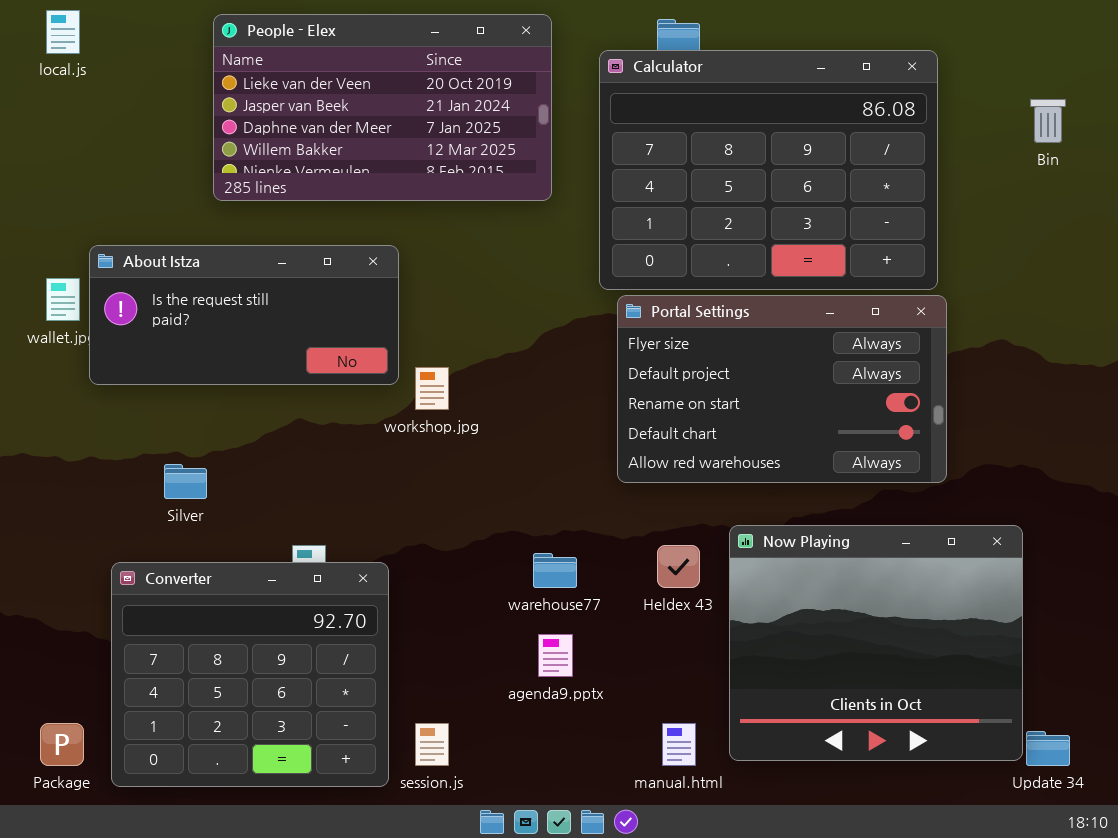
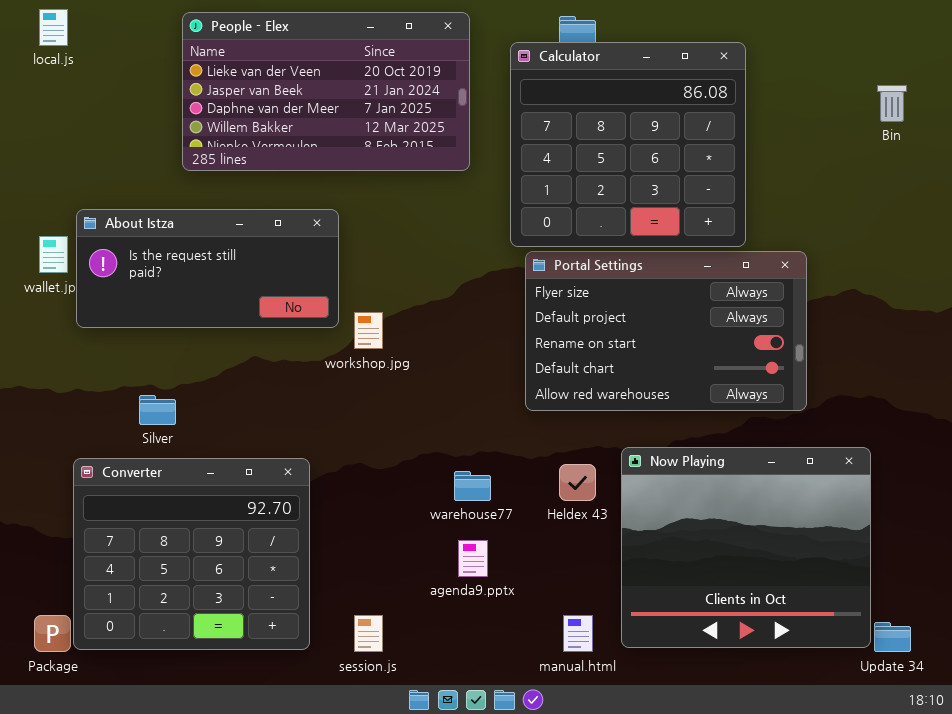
Calculator: [599,50,938,290] -> [510,42,746,247], resized
Converter: [111,562,389,787] -> [73,458,310,650], moved

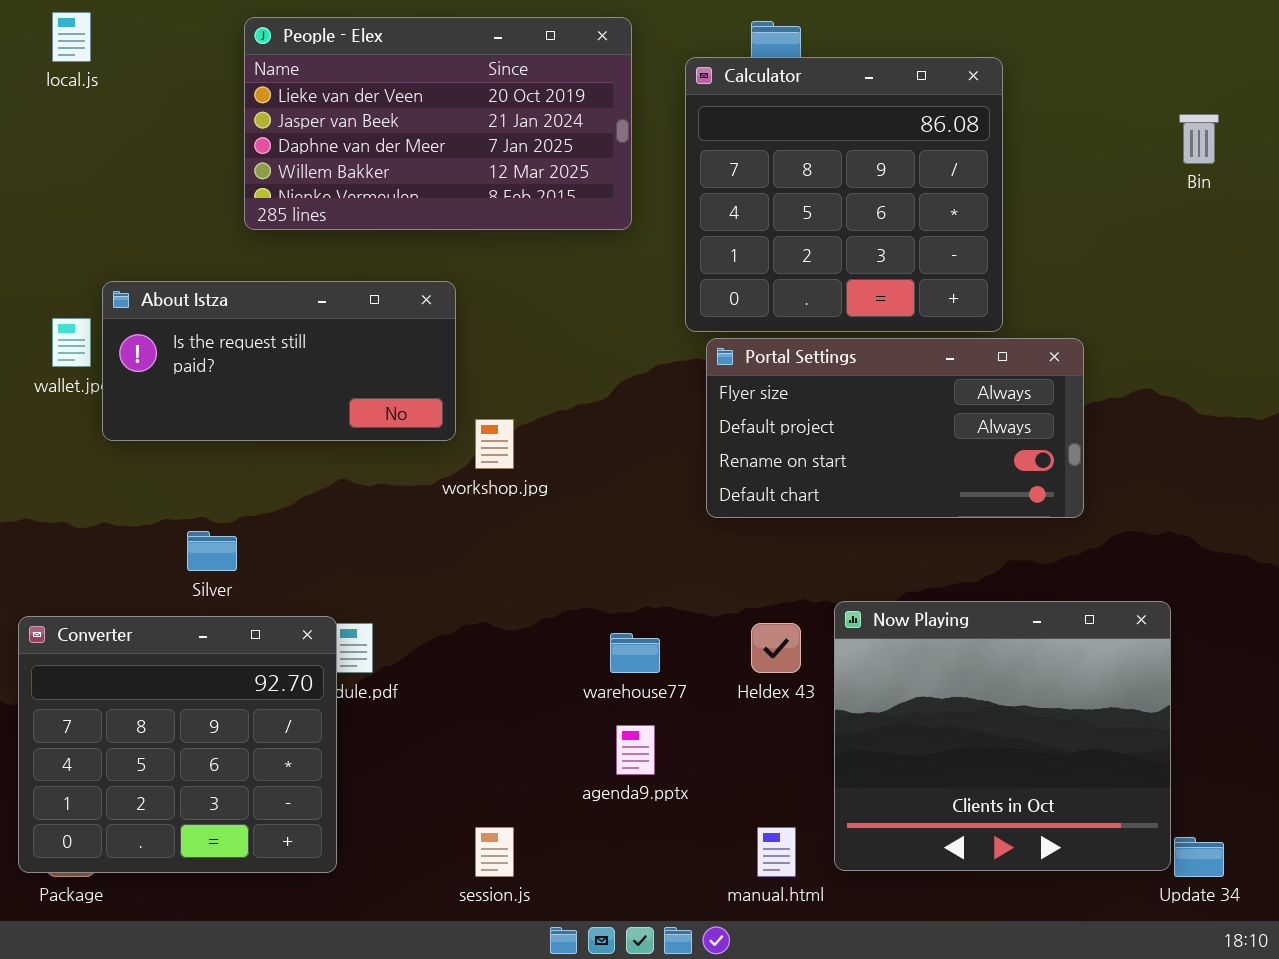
Portal Settings: [525,251,807,411] -> [706,338,1084,518], resized
Converter: [73,458,310,650] -> [18,616,337,873], moved

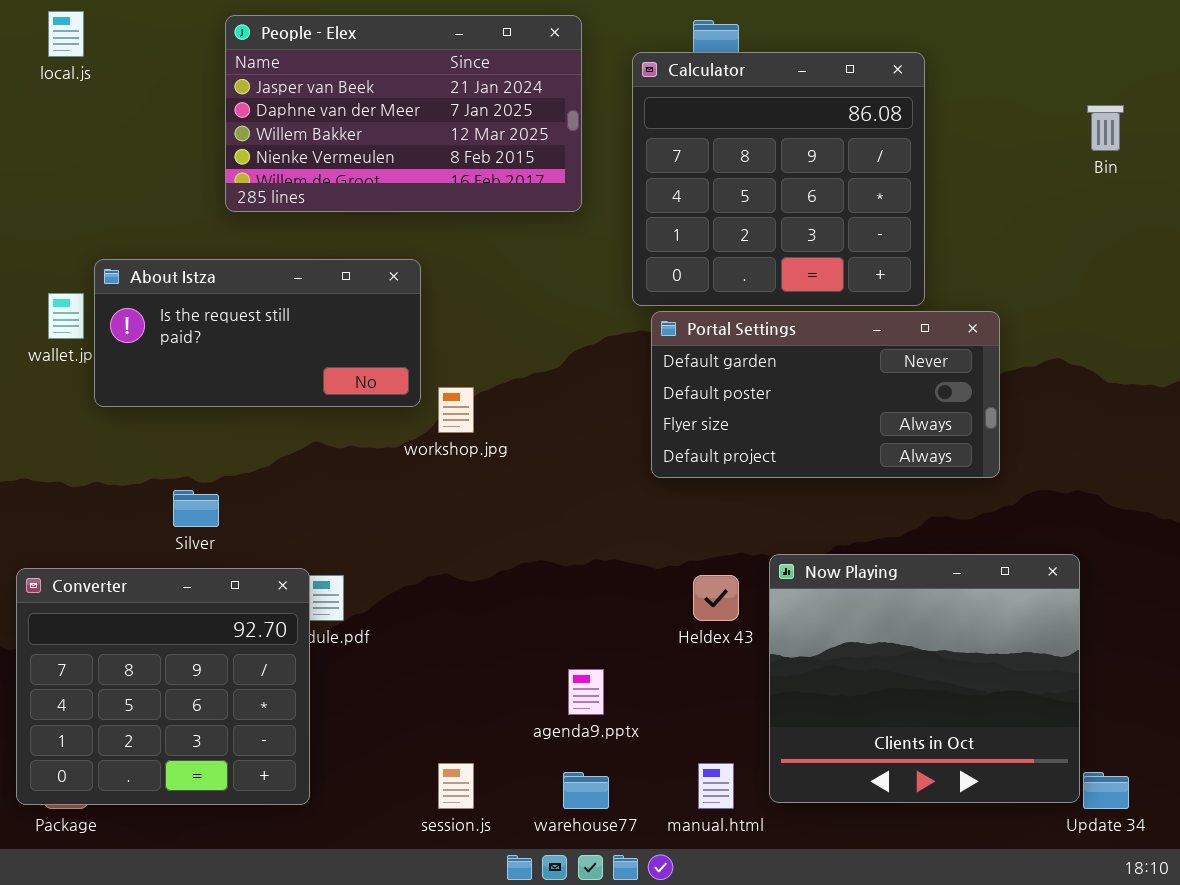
People - Elex: [244,17,632,230] -> [225,15,582,212], scrolled down 1 row
Portal Settings: [706,338,1084,518] -> [651,311,1000,478], scrolled up 2 rows
warehouse77: [610,633,660,673] -> [563,772,609,809], moved

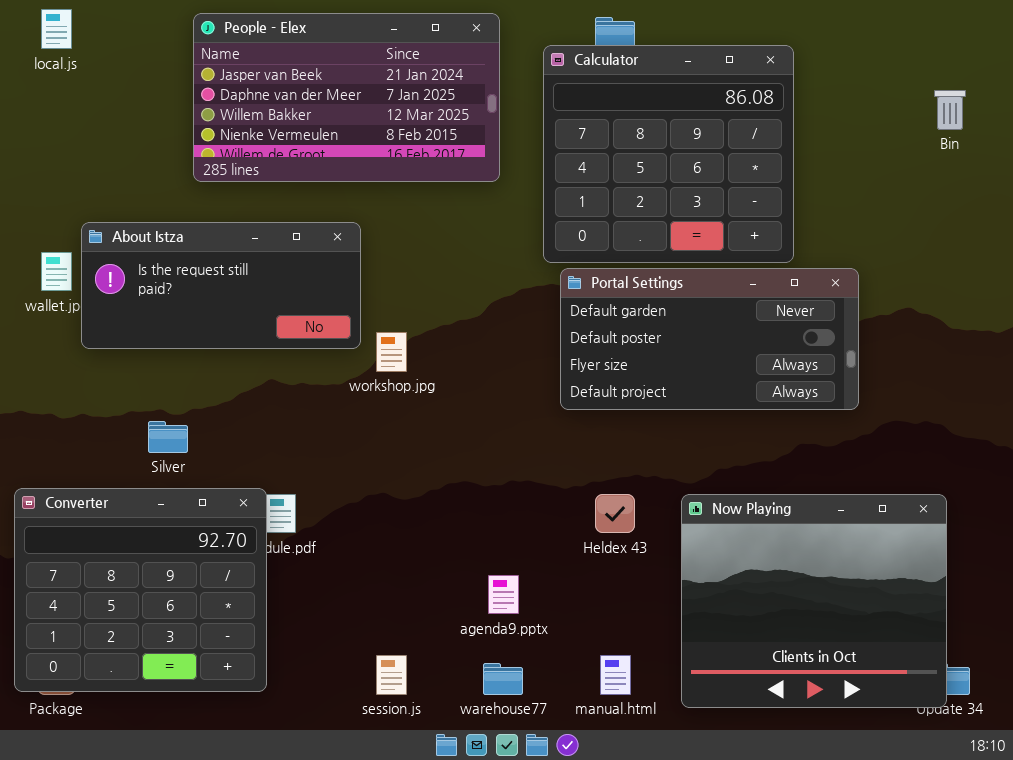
Now Playing: [769,554,1080,803] -> [681,494,947,708], moved

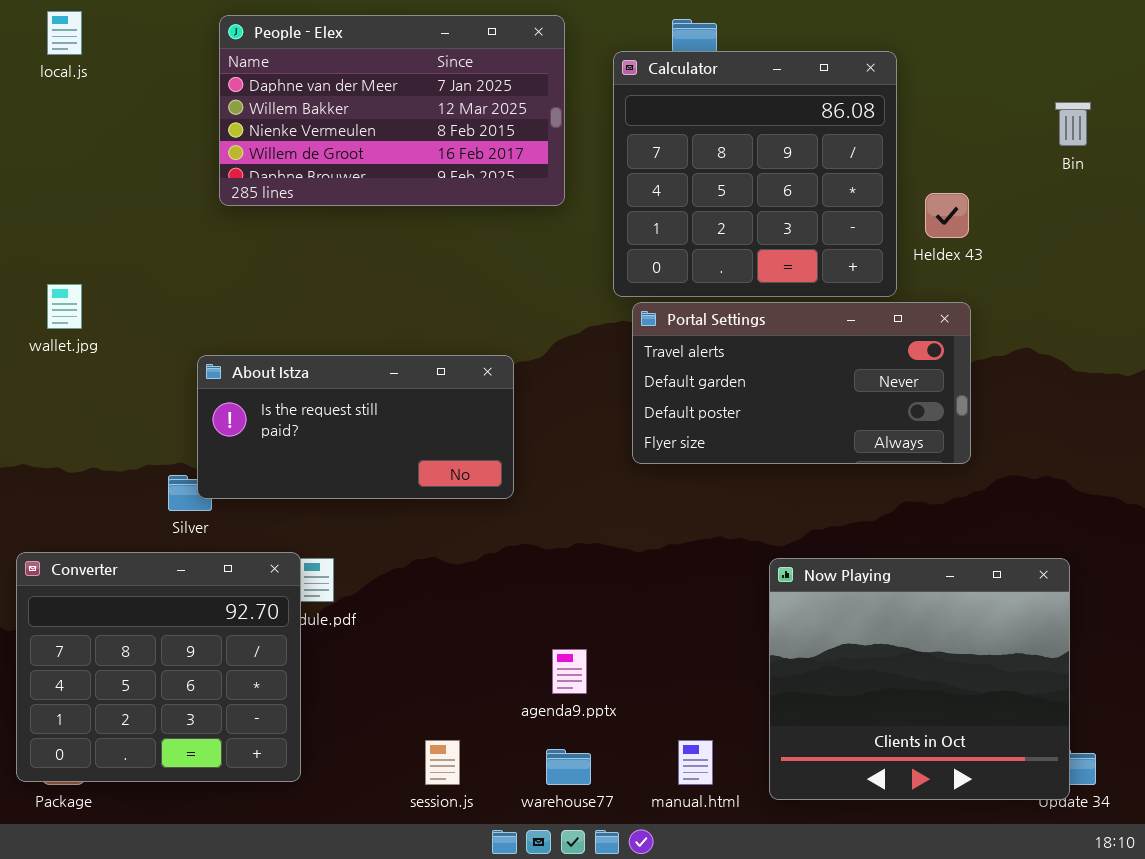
People - Elex: [193,13,500,182] -> [219,15,565,206], scrolled down 1 row
About Istza: [81,222,361,349] -> [197,355,514,499], moved
Portal Settings: [560,268,859,410] -> [632,302,971,464], scrolled up 1 row
Heldex 43: [595,494,635,533] -> [925,193,969,238], moved

